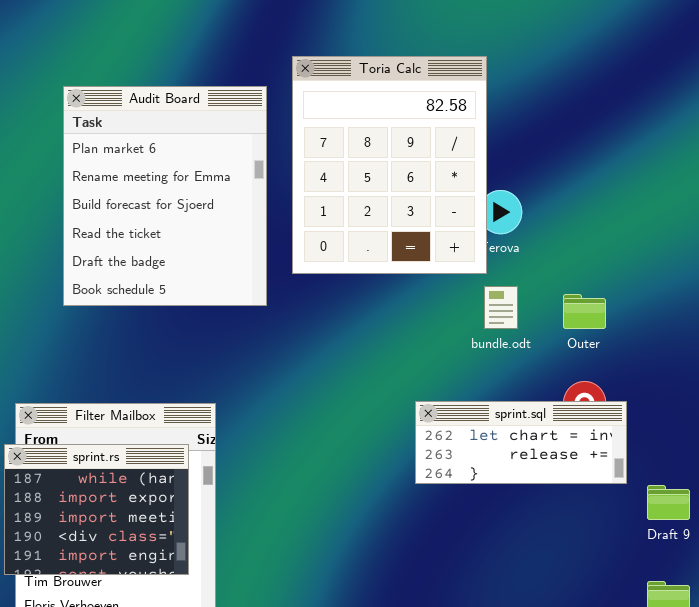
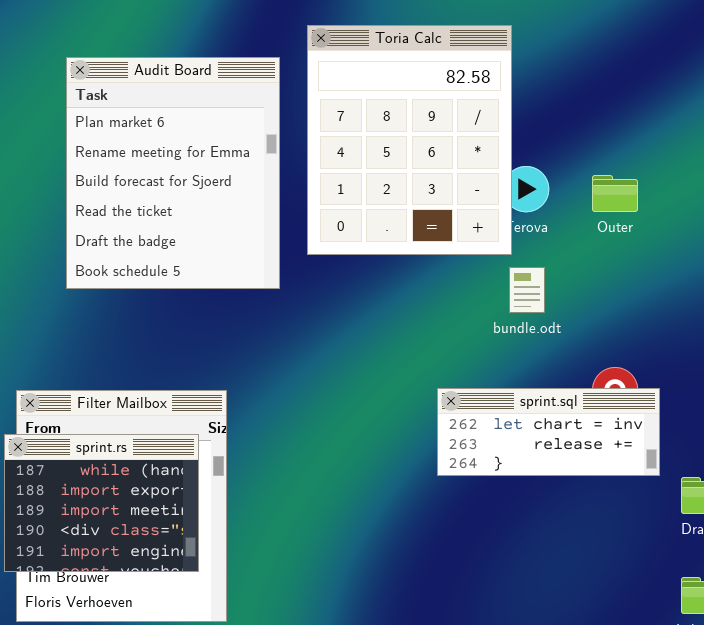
Outer: [563,294,606,329] -> [592,175,638,212], moved

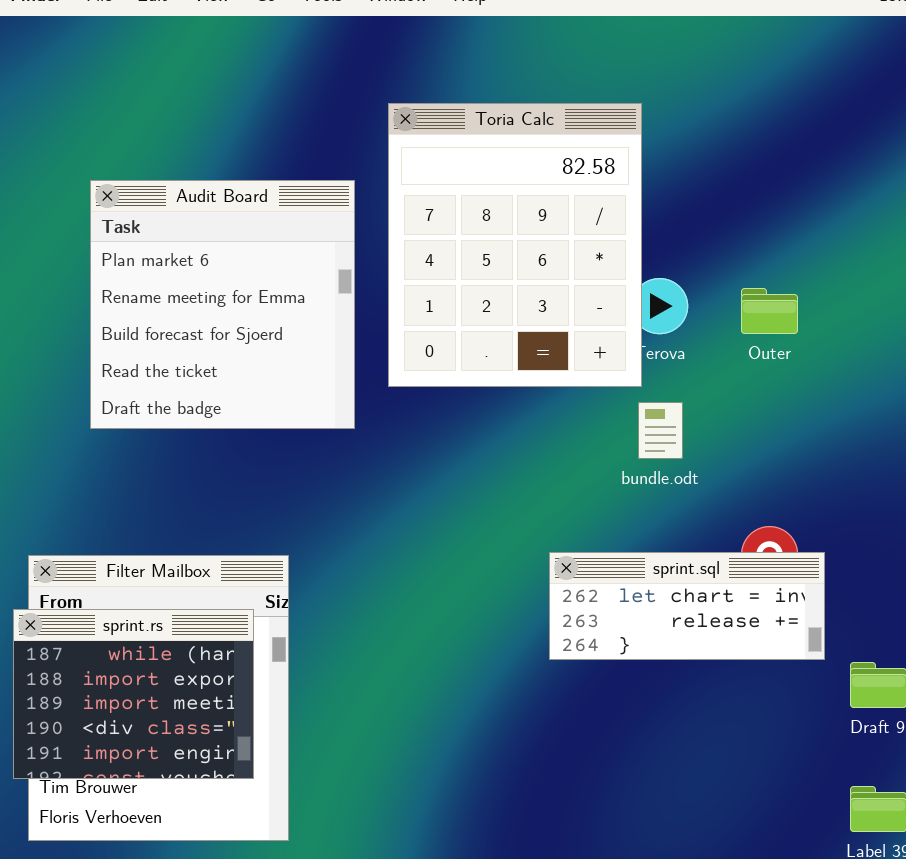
Audit Board: [66,57,280,289] -> [90,180,355,429], resized

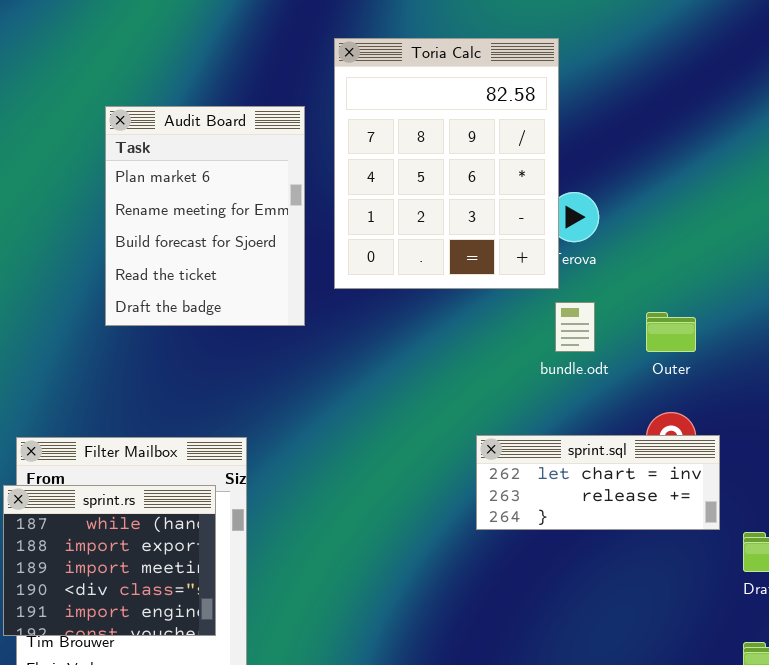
Audit Board: [90,180,355,429] -> [105,106,305,326], resized
Outer: [741,288,798,334] -> [646,312,696,352], moved

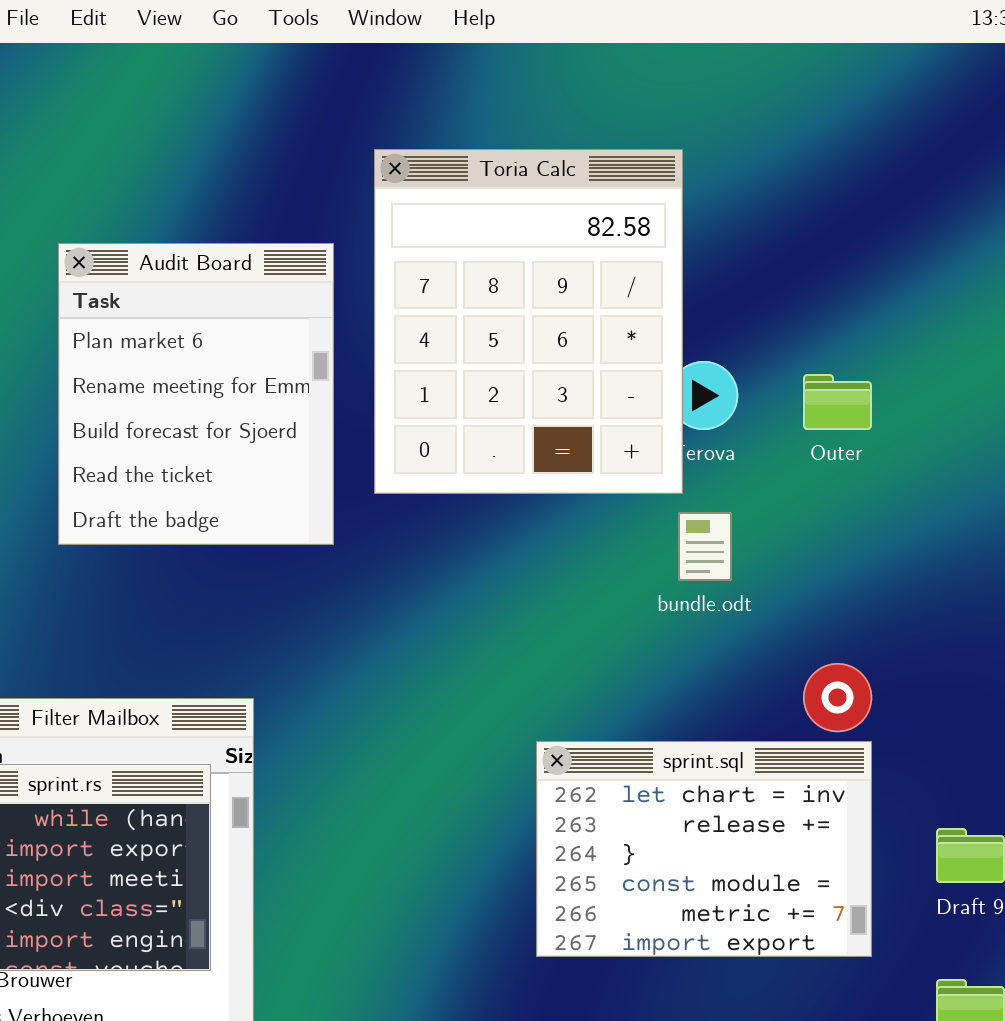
Outer: [646,312,696,352] -> [803,374,872,430], moved
sprint.sql: [476,435,720,530] -> [536,741,872,957], moved, resized

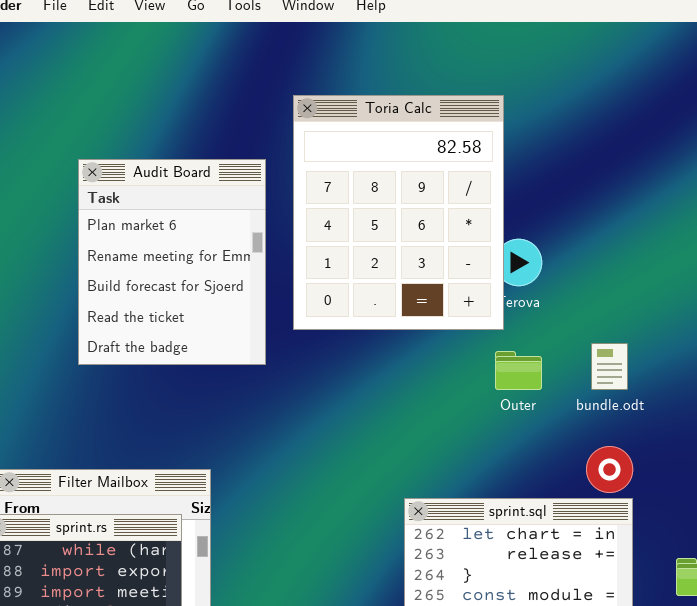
Outer: [803,374,872,430] -> [495,351,542,390], moved
bundle.odt: [678,512,732,581] -> [591,343,628,390], moved

